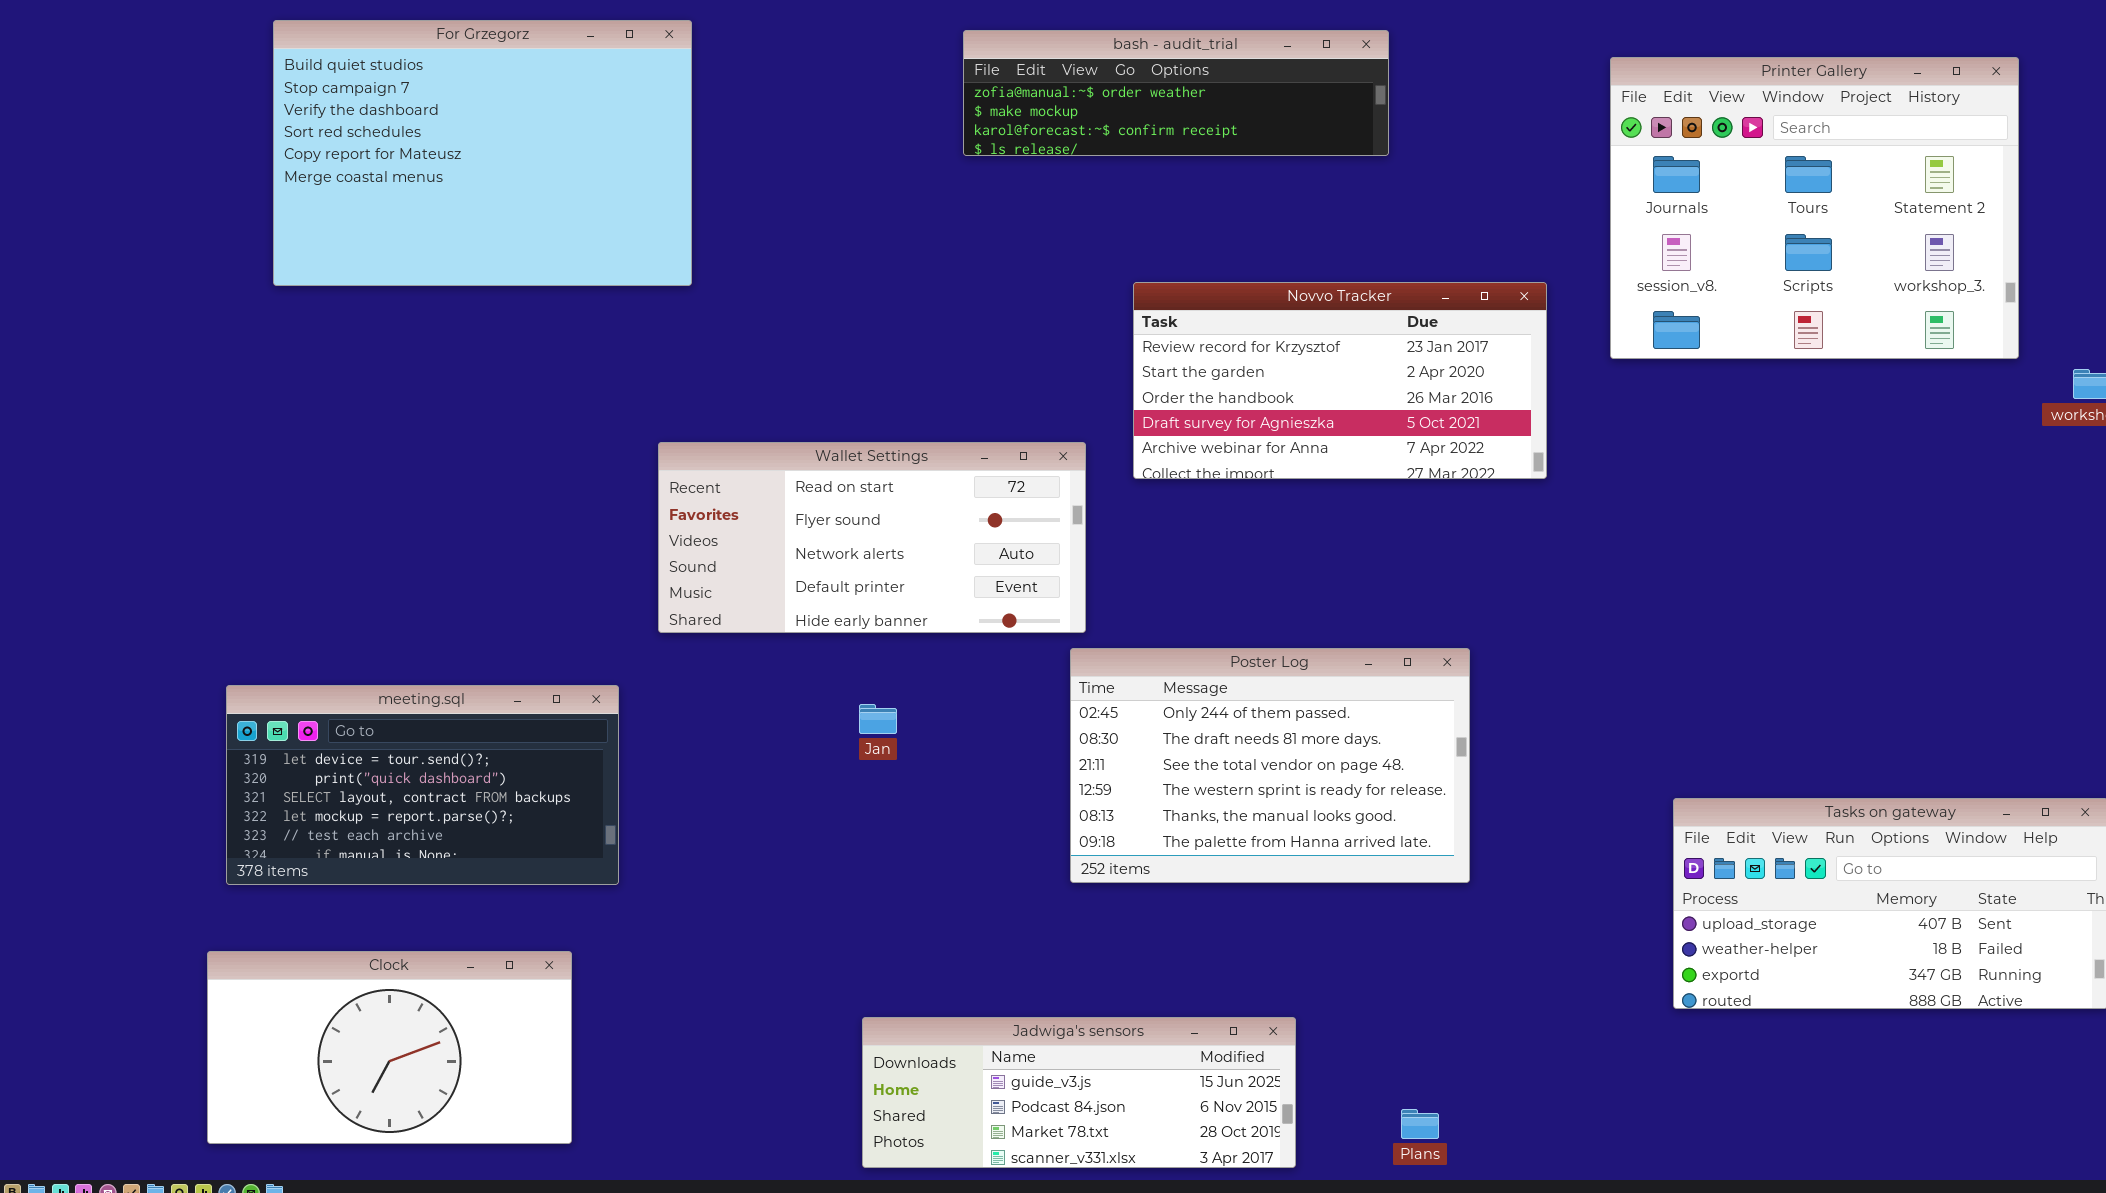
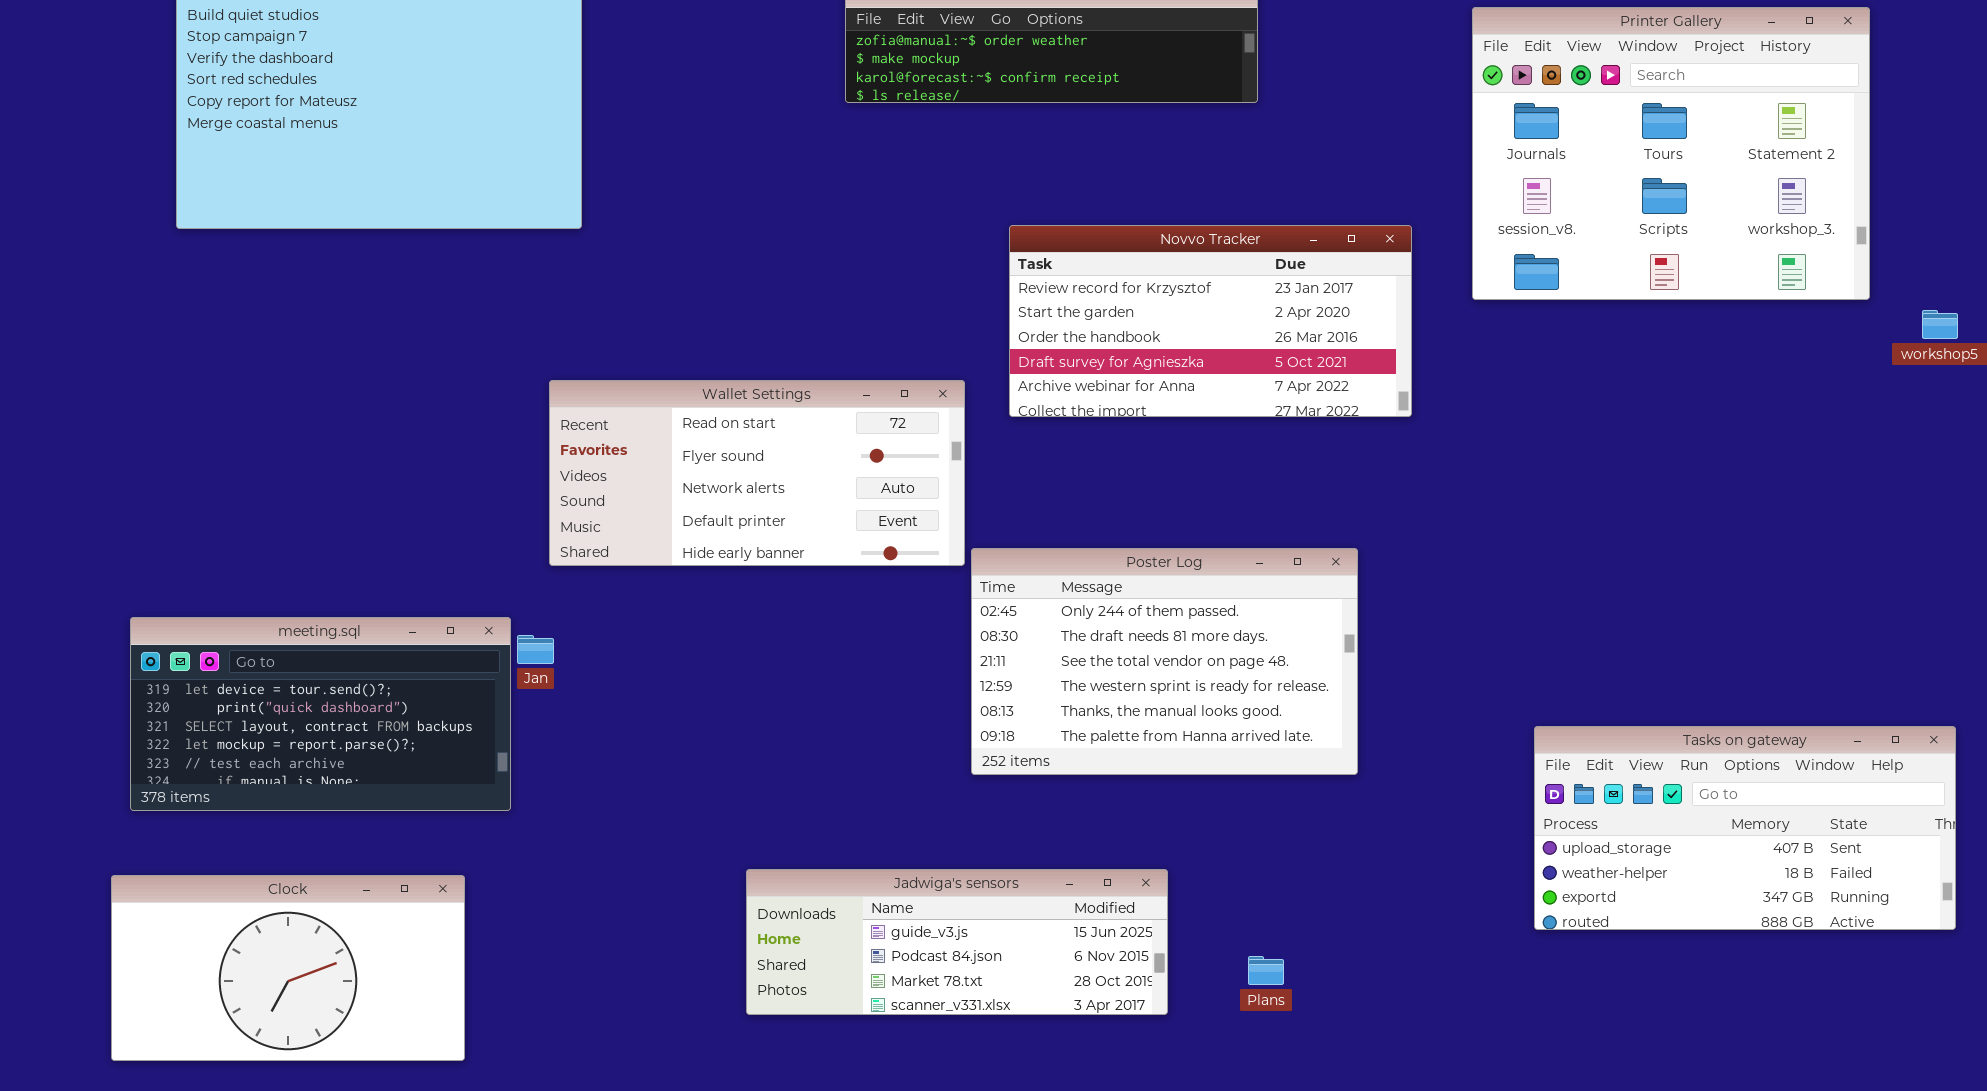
Poster Log: [1070,648,1470,883] -> [971,548,1358,775], moved
Jan: [859,704,897,734] -> [517,635,554,664], moved
Jadwiga's sensors: [862,1017,1296,1168] -> [746,869,1168,1015], moved
Plans: [1401,1109,1439,1139] -> [1248,956,1284,985], moved

